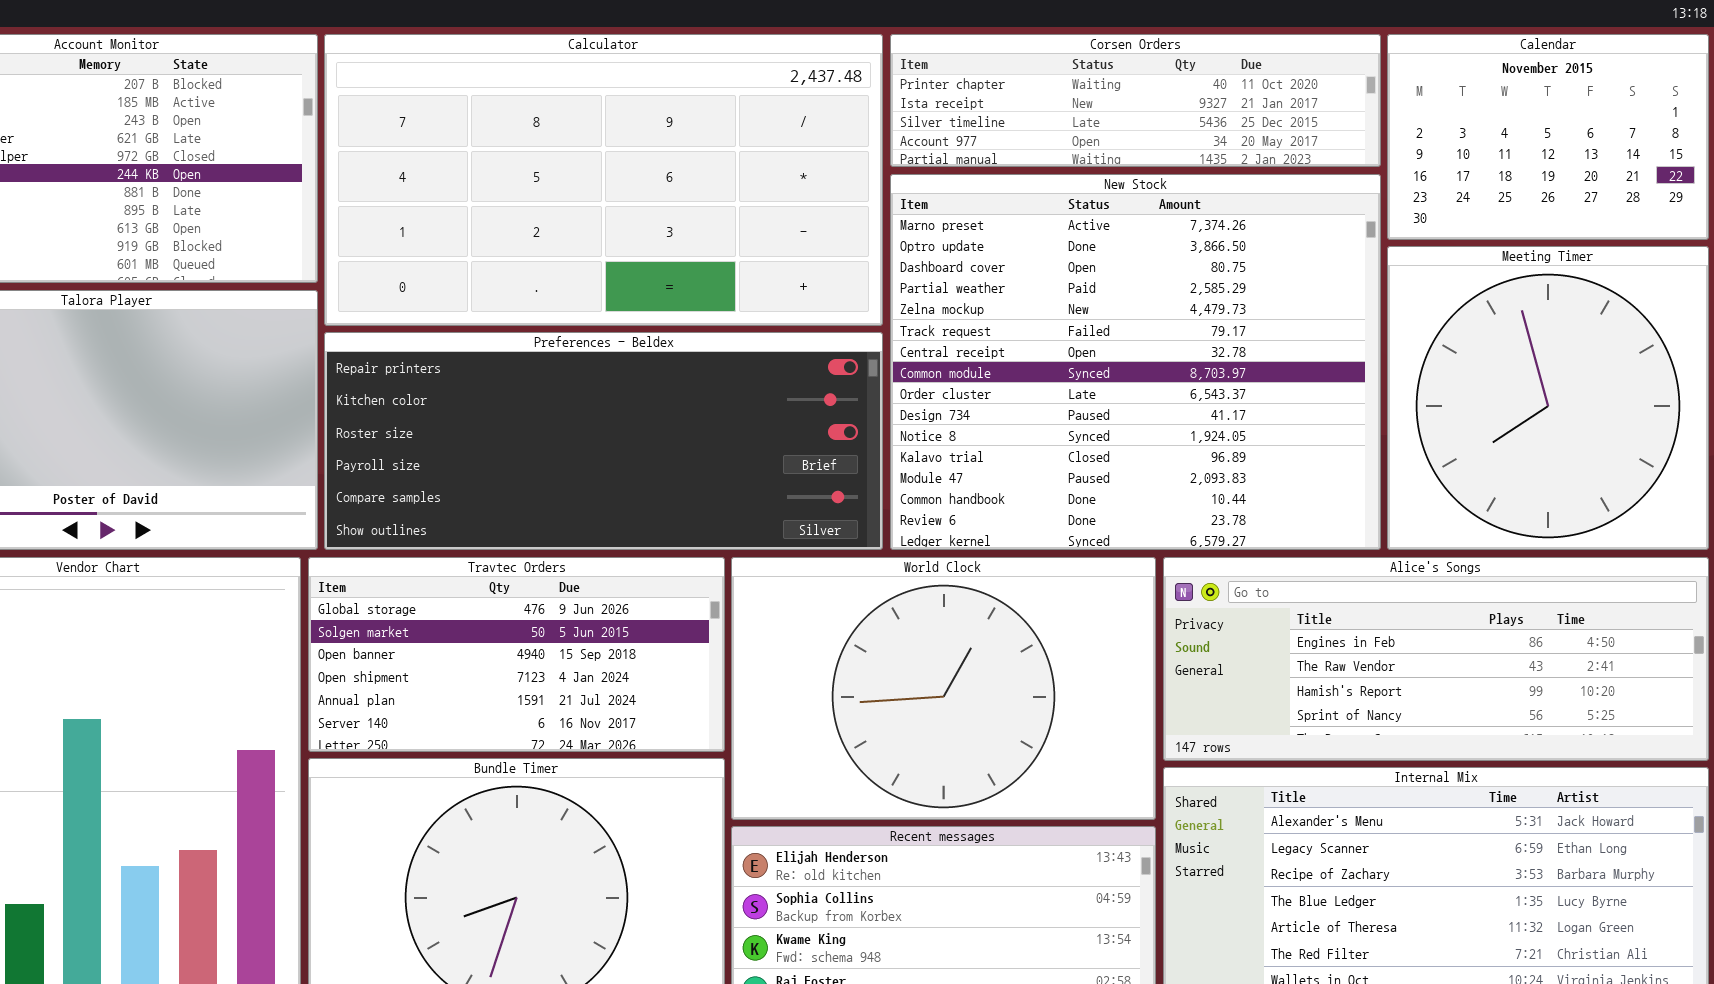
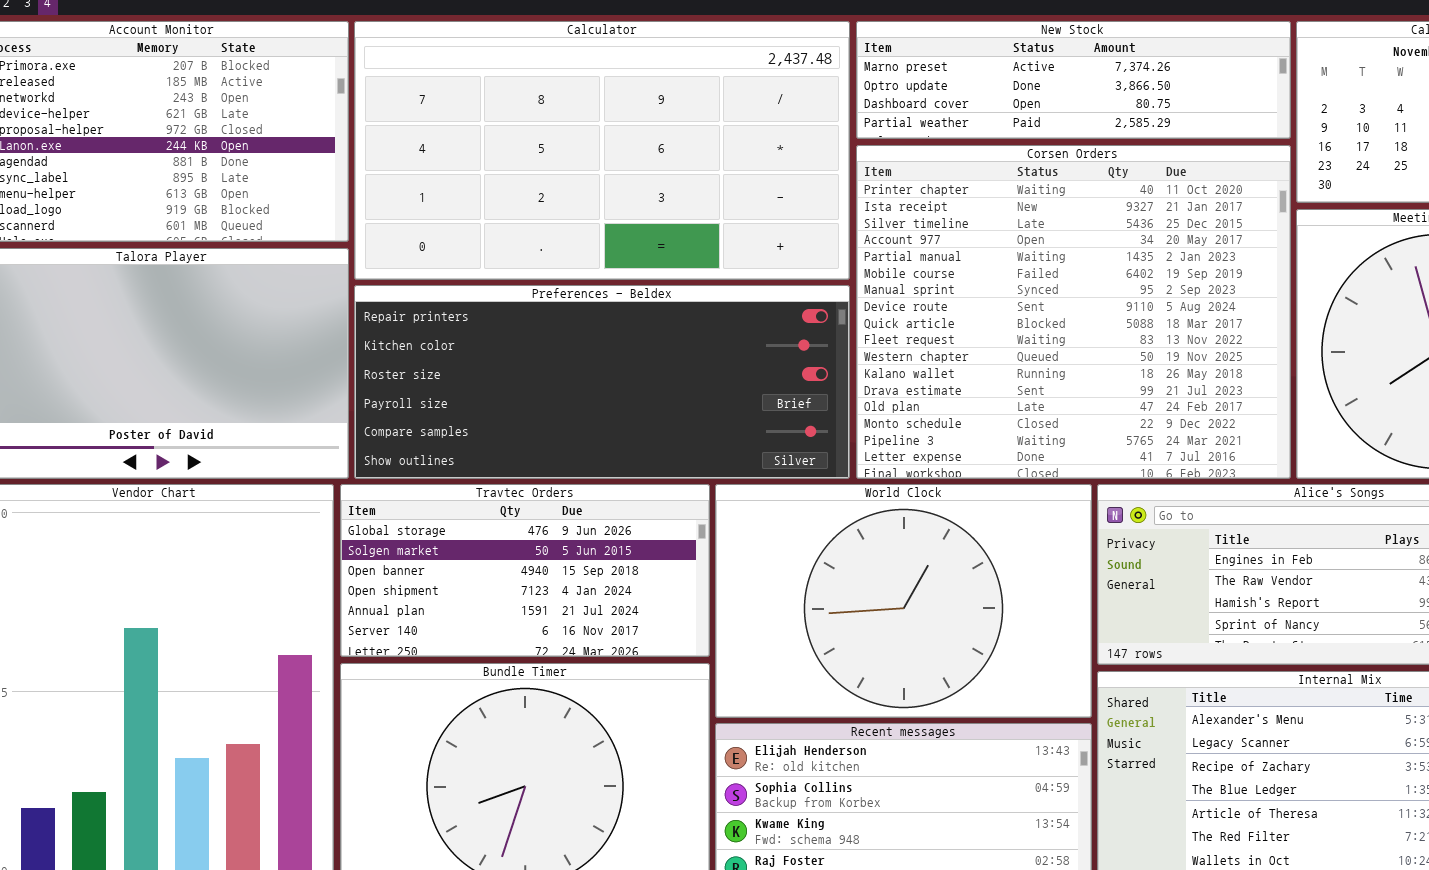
Corsen Orders: [890,34,1381,167] -> [856,145,1291,479], moved, resized
New Stock: [890,174,1381,550] -> [856,21,1291,139], moved, resized

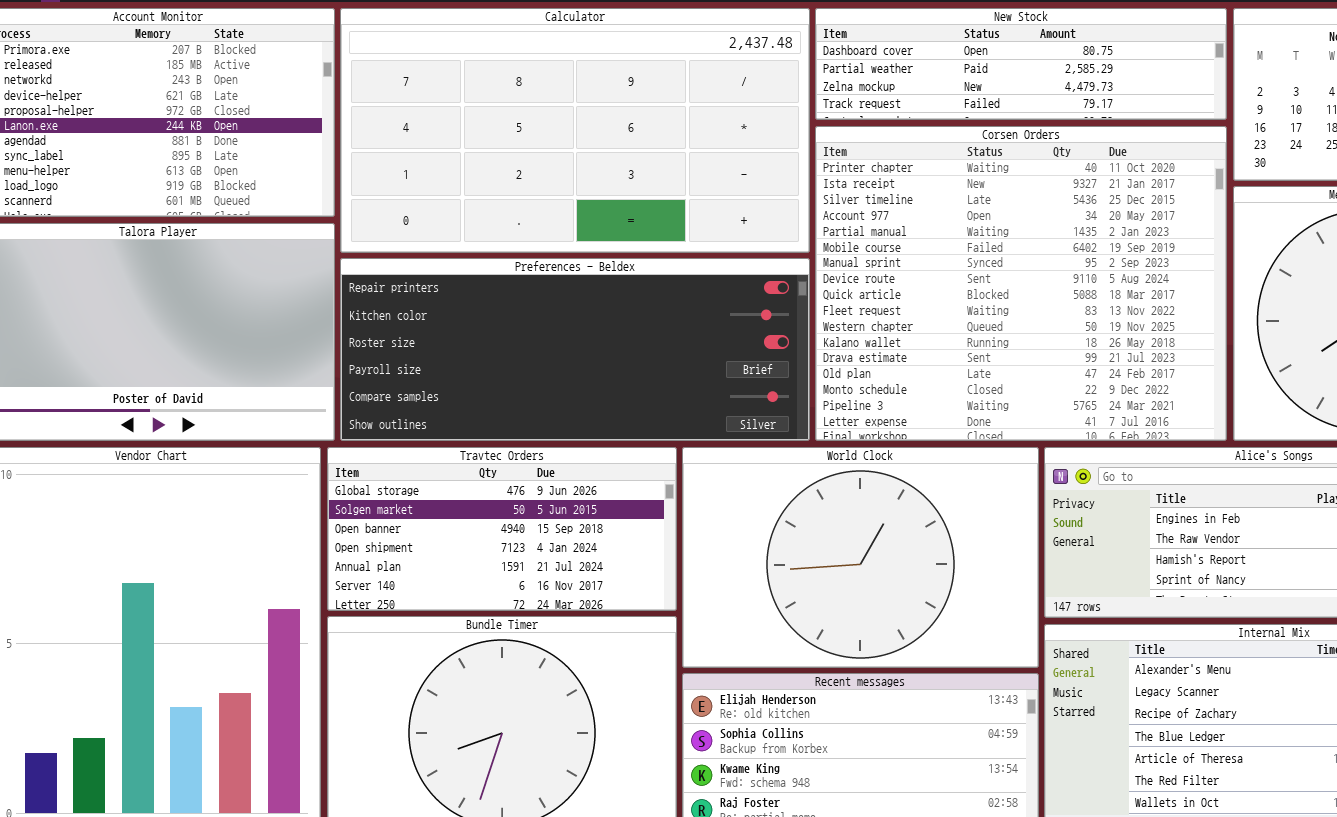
New Stock: [856,21,1291,139] -> [815,8,1227,120], scrolled down 2 rows

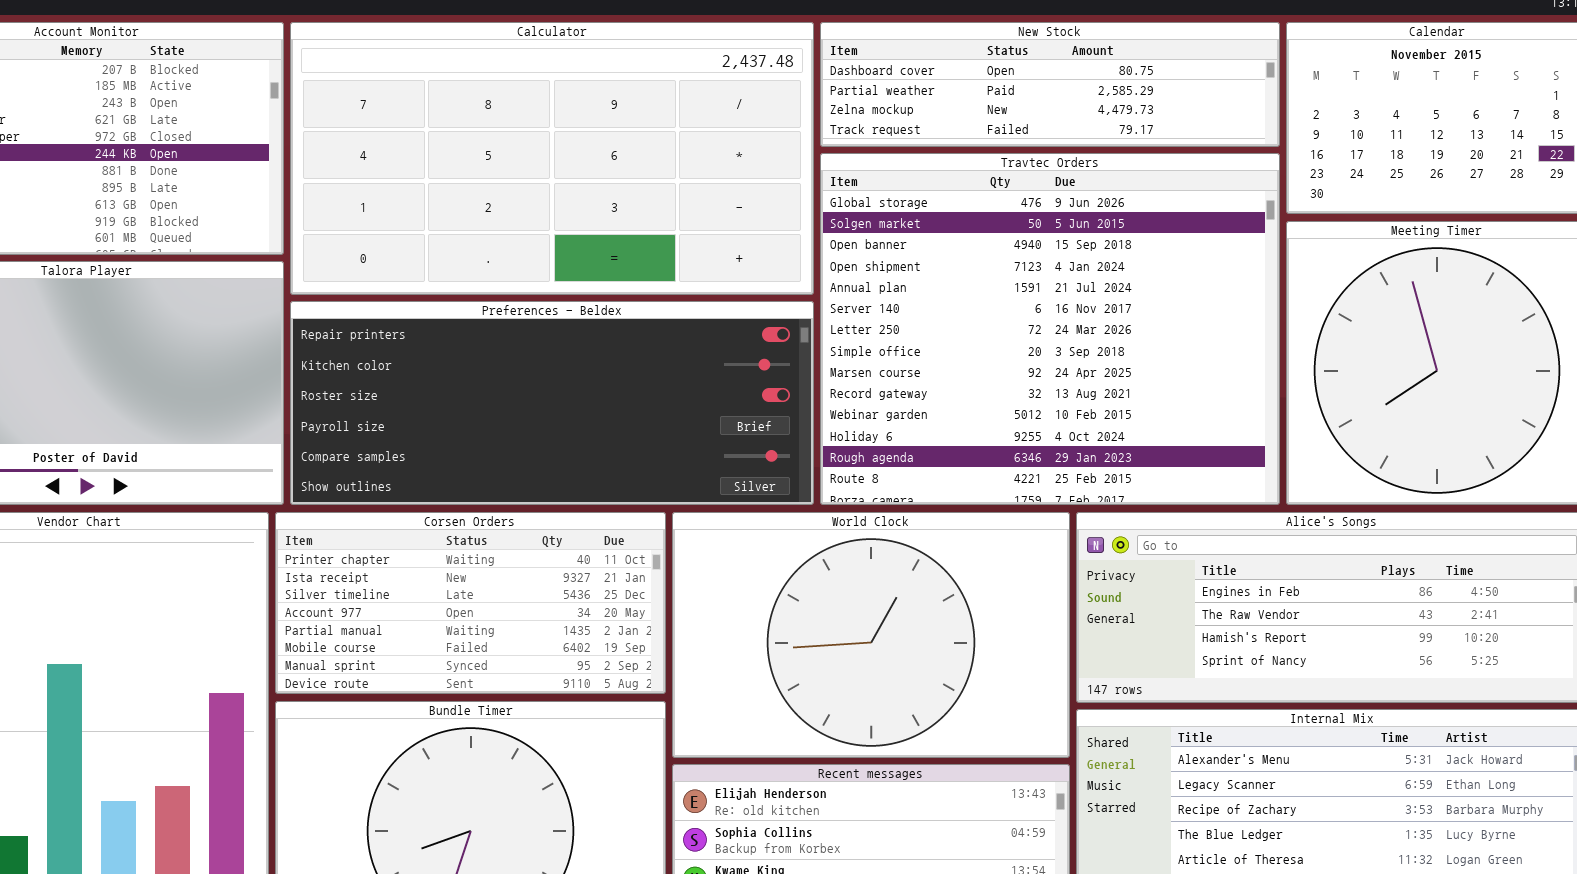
Corsen Orders: [815,126,1227,441] -> [275,512,666,694], moved, resized
Travtec Orders: [327,447,677,611] -> [820,153,1280,505], moved, resized

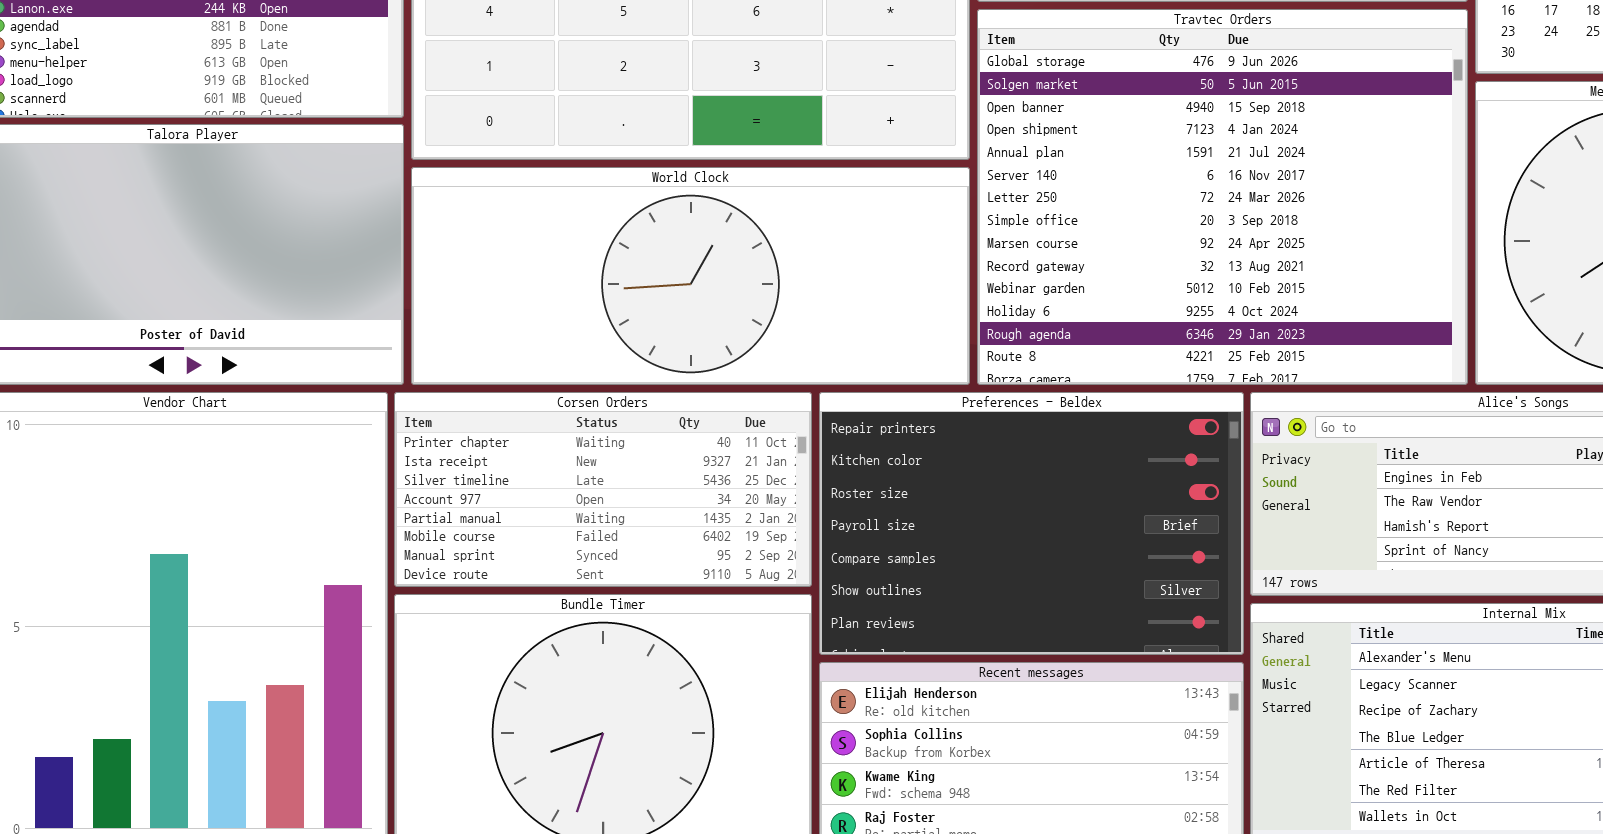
Preferences - Beldex: [290,301,814,505] -> [819,392,1244,655], moved, resized
World Clock: [672,512,1070,758] -> [411,167,970,385], moved, resized

